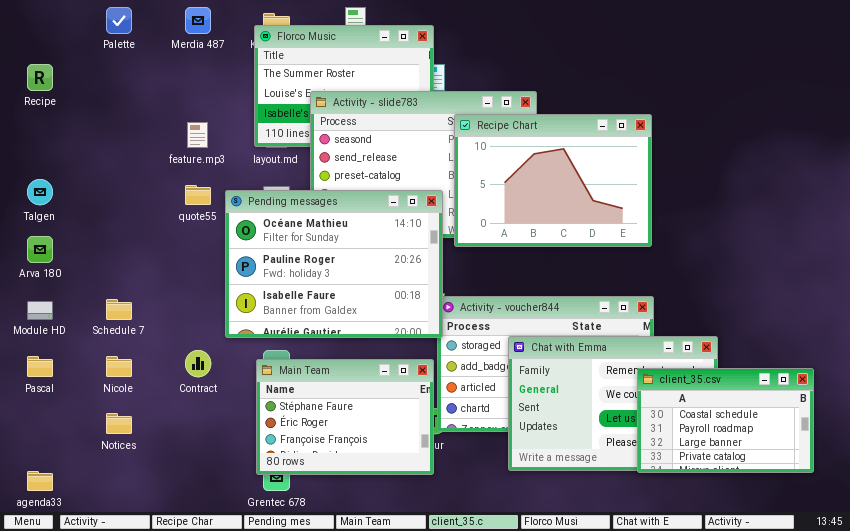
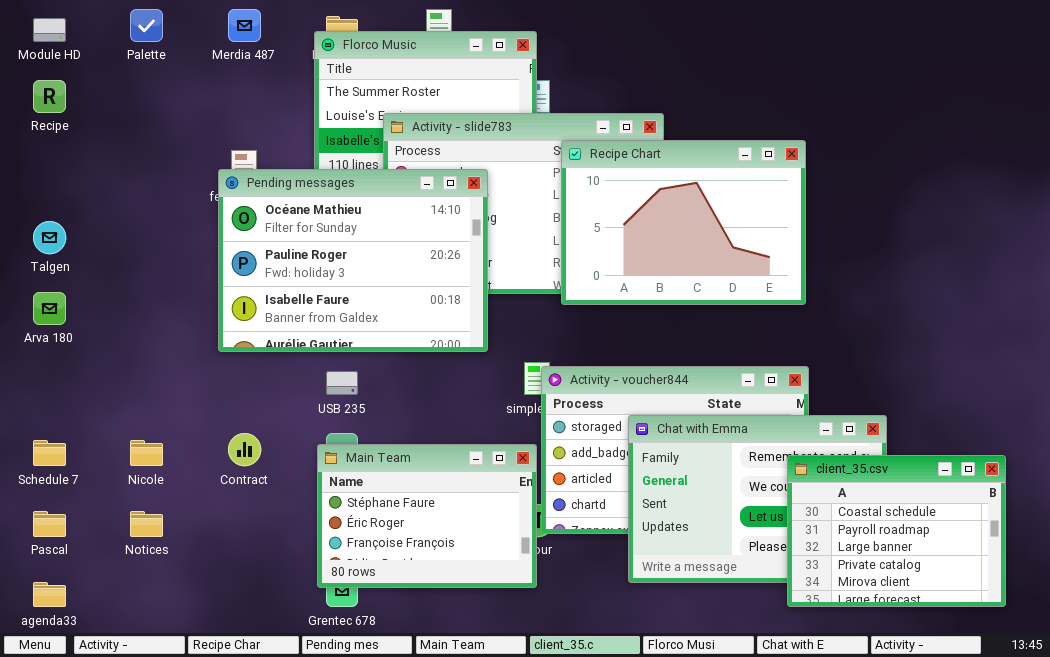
Pending messages: [225,190,443,338] -> [218,169,488,352], moved
Schedule 7: [106,299,132,320] -> [33,440,66,466], moved
Module HD: [27,301,53,320] -> [33,18,66,42], moved
Pascal: [27,356,53,377] -> [33,511,66,537], moved
client_35.csv: [637,368,814,473] -> [787,455,1006,607], resized

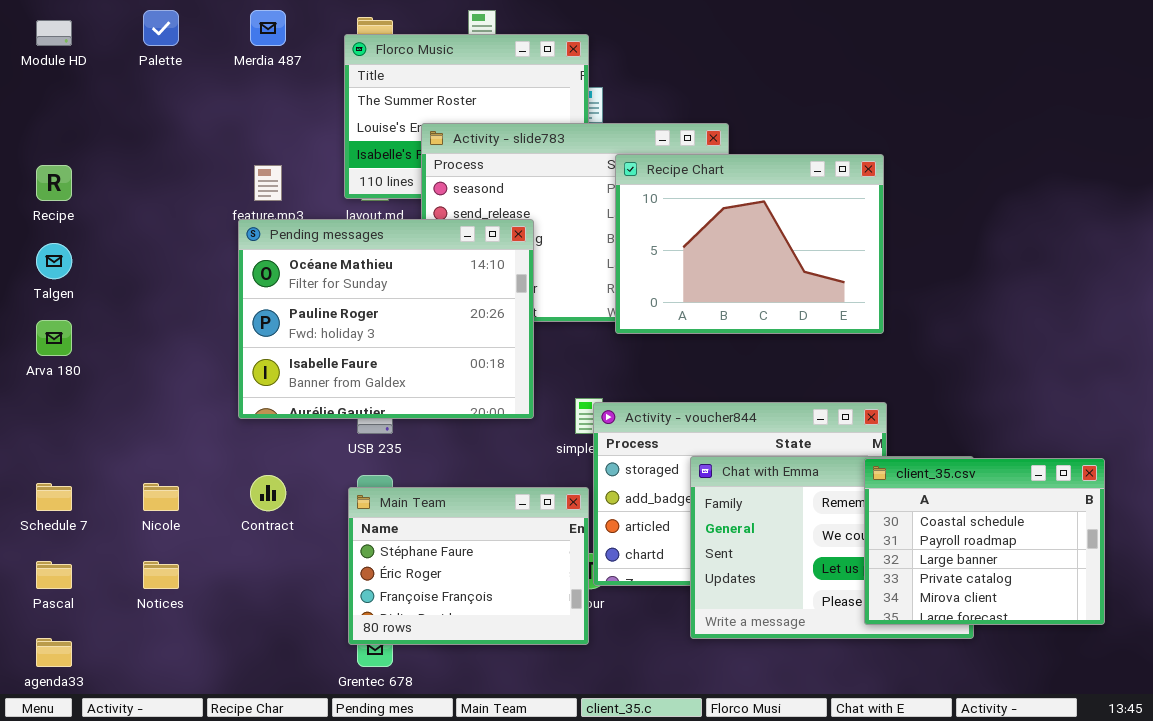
Recipe: [33,80,66,113] -> [36,165,72,201], moved
Pending messages: [218,169,488,352] -> [238,219,534,419], moved
client_35.csv: [787,455,1006,607] -> [864,458,1105,625], moved

